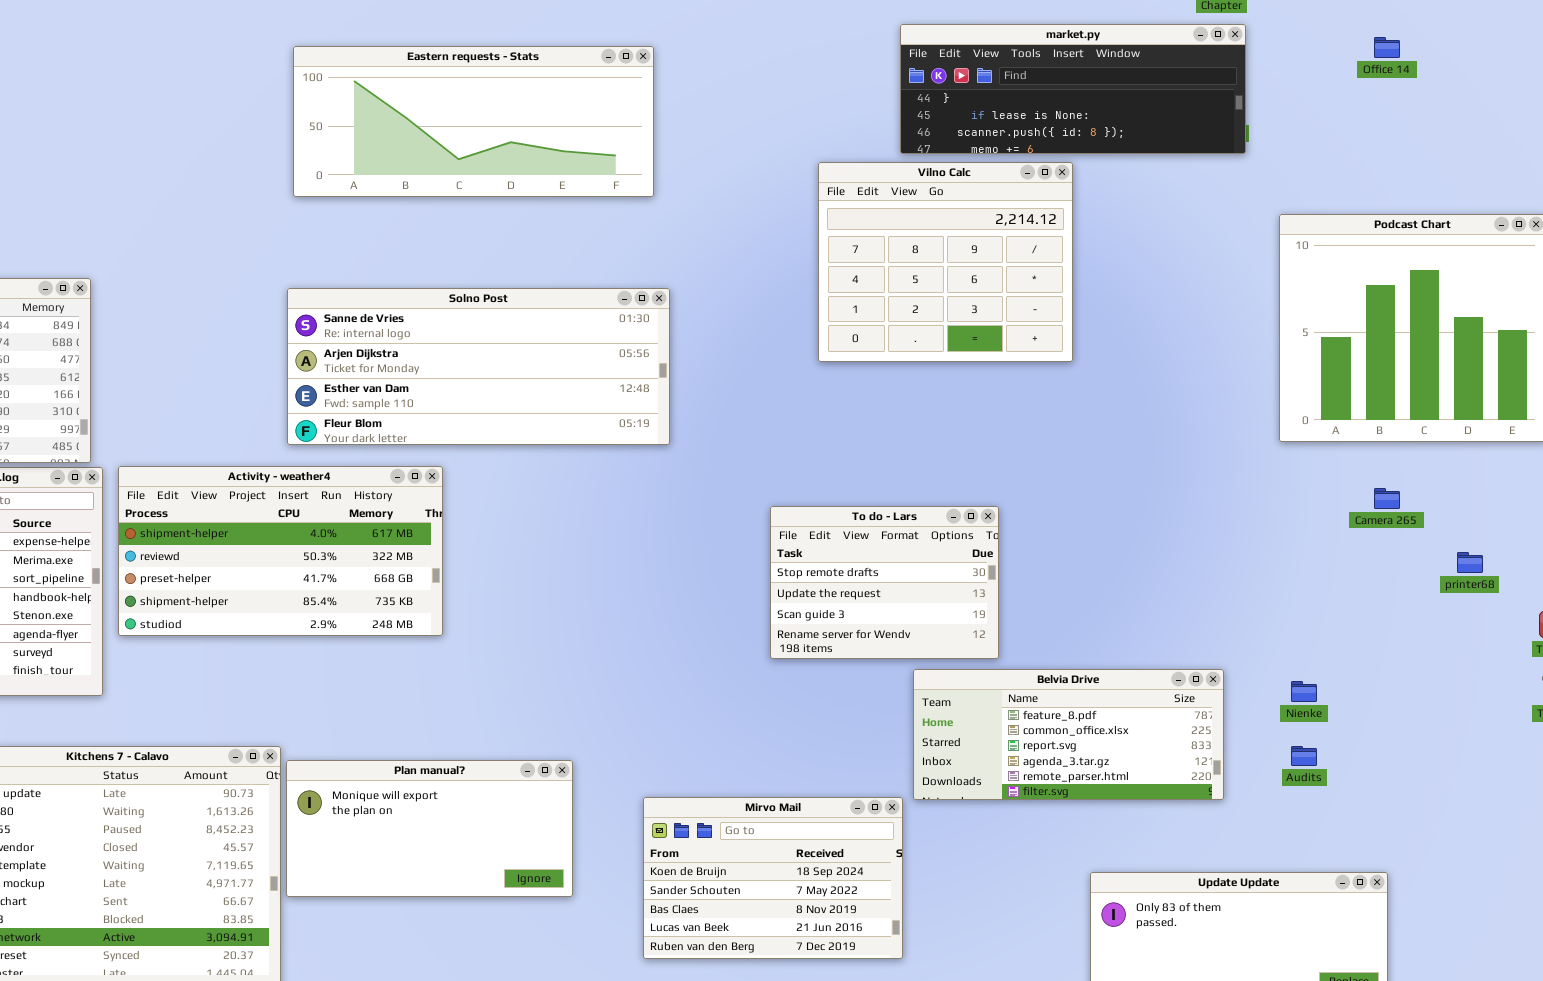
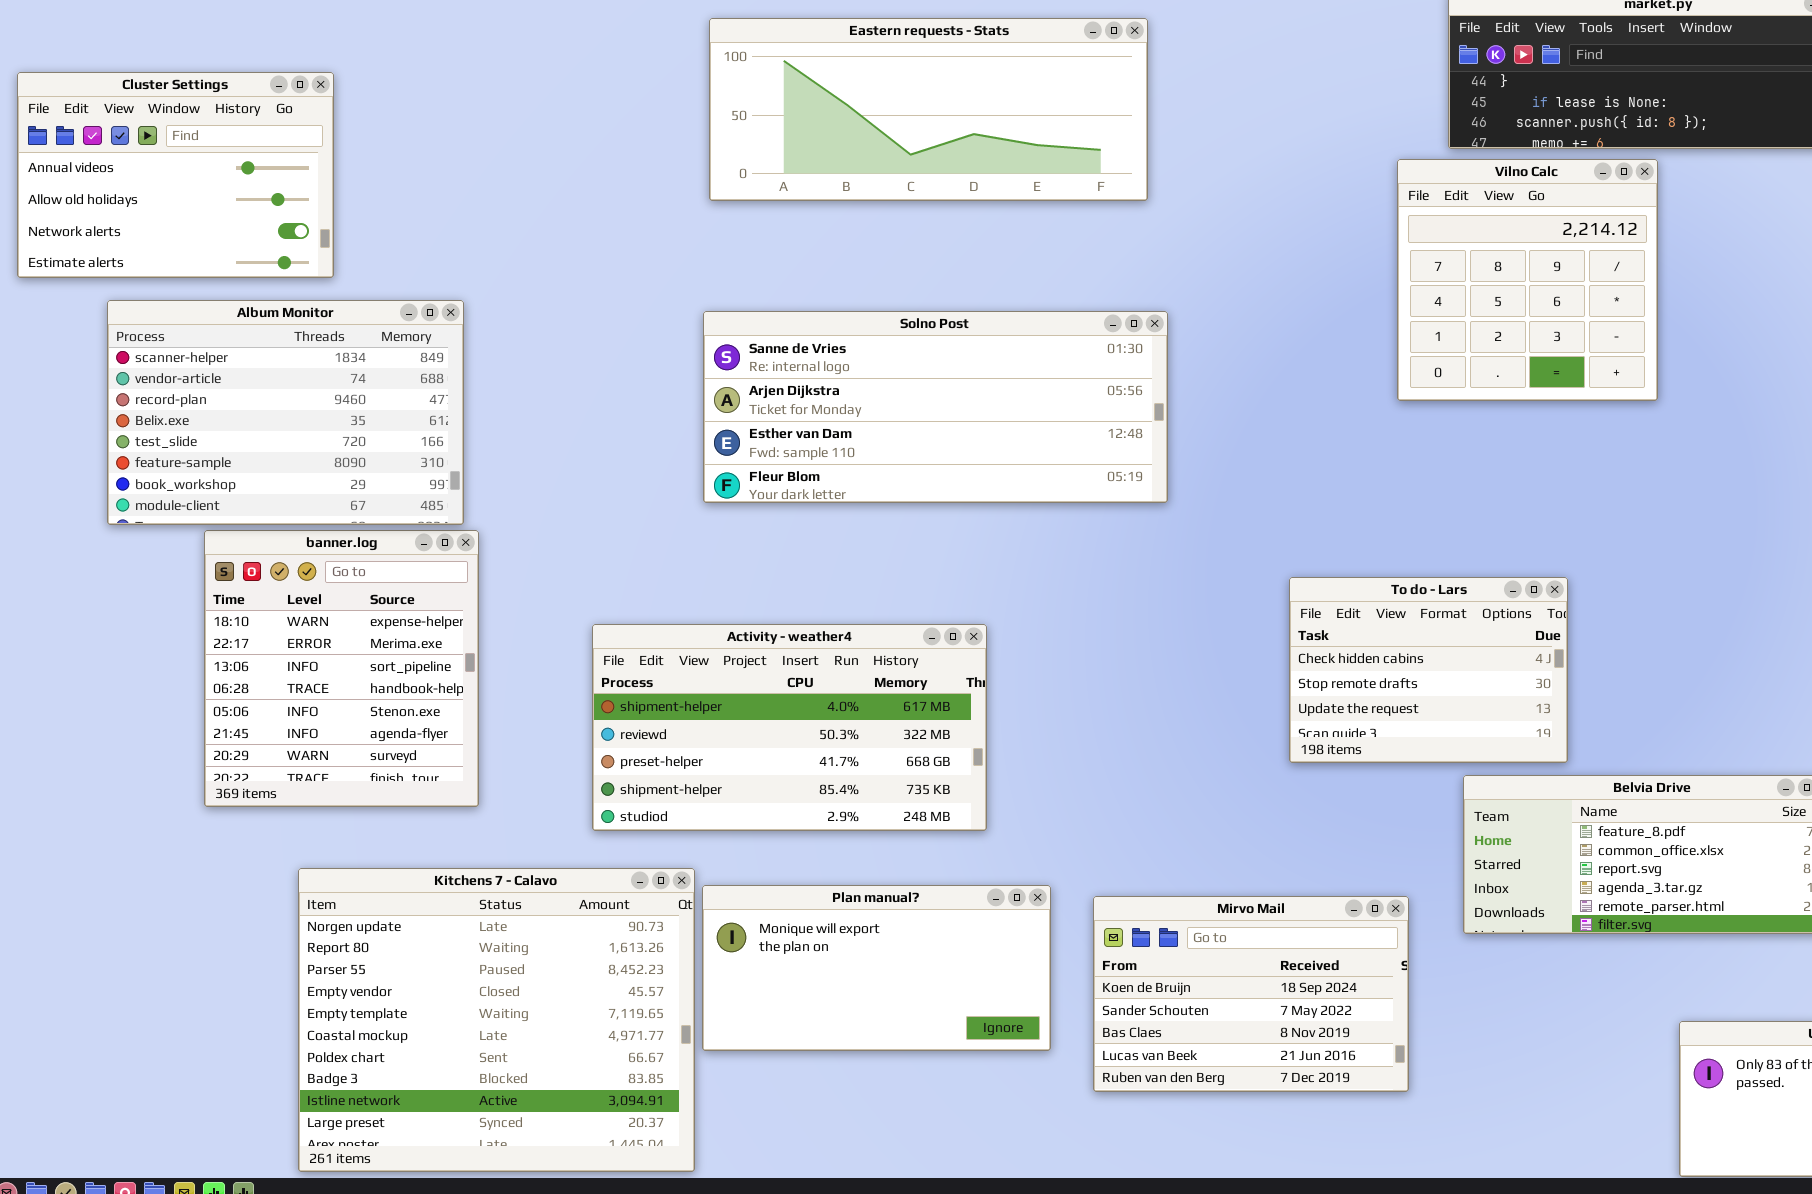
Vilno Calc: [818,162,1073,362] -> [1397,159,1658,401], resized
Activity - weather4: [118,466,443,636] -> [592,624,987,831], moved
To do - Lars: [770,506,999,659] -> [1289,577,1568,763], scrolled up 1 row
Mirvo Mail: [643,797,903,959] -> [1093,896,1409,1092], moved

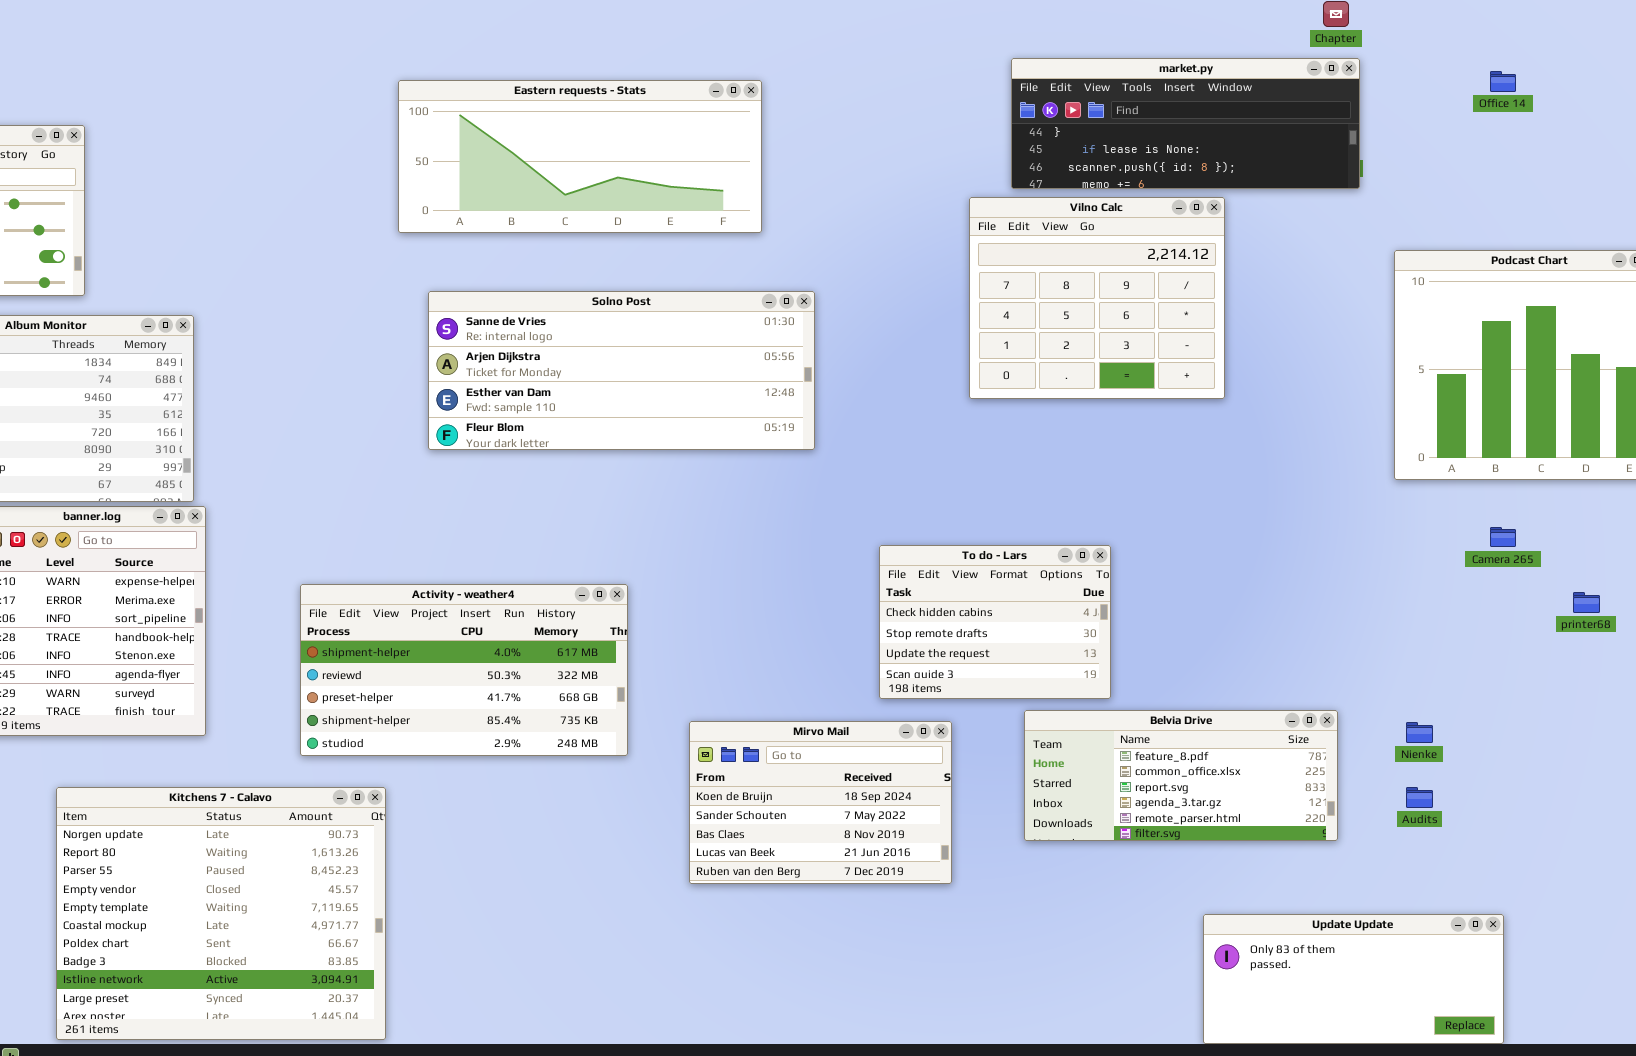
Vilno Calc: [1397,159,1658,401] -> [969,197,1225,399], resized
Solno Post: [703,311,1168,503] -> [428,291,815,450], moved
Plan manual?: [702,885,1051,1051] -> none, closed
Mirvo Mail: [1093,896,1409,1092] -> [689,721,952,884], moved

